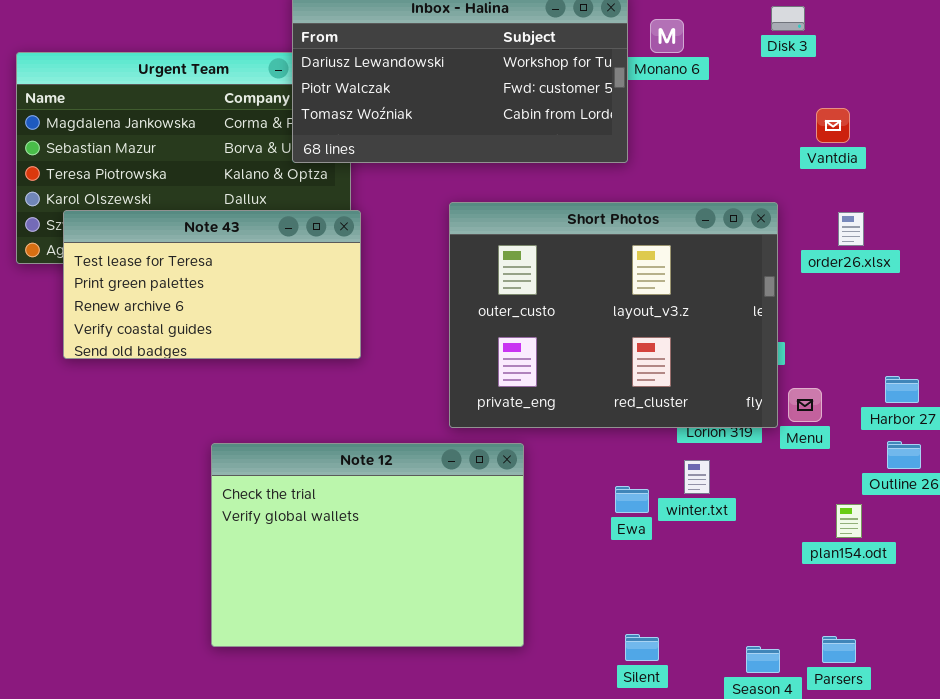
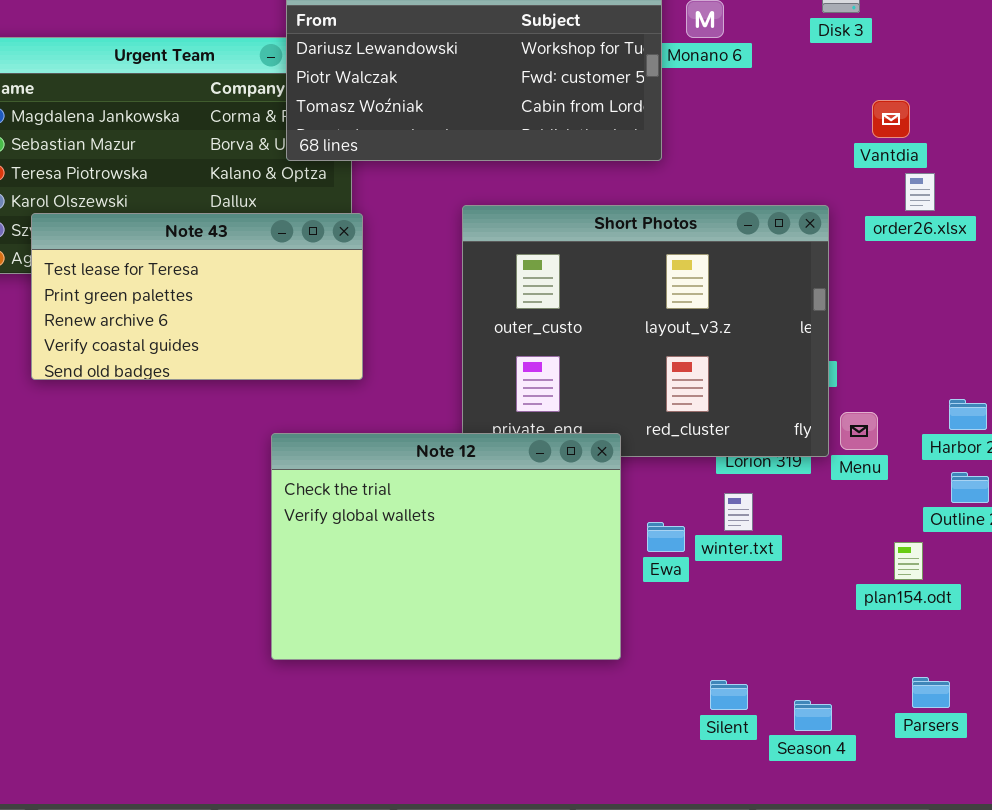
order26.xlsx: [838,212,864,246] -> [905,173,935,211], moved
Note 12: [211,443,524,647] -> [271,433,621,660], moved
Silent: [625,634,659,661] -> [710,680,748,710], moved
Parsers: [822,636,856,663] -> [912,677,950,708], moved

